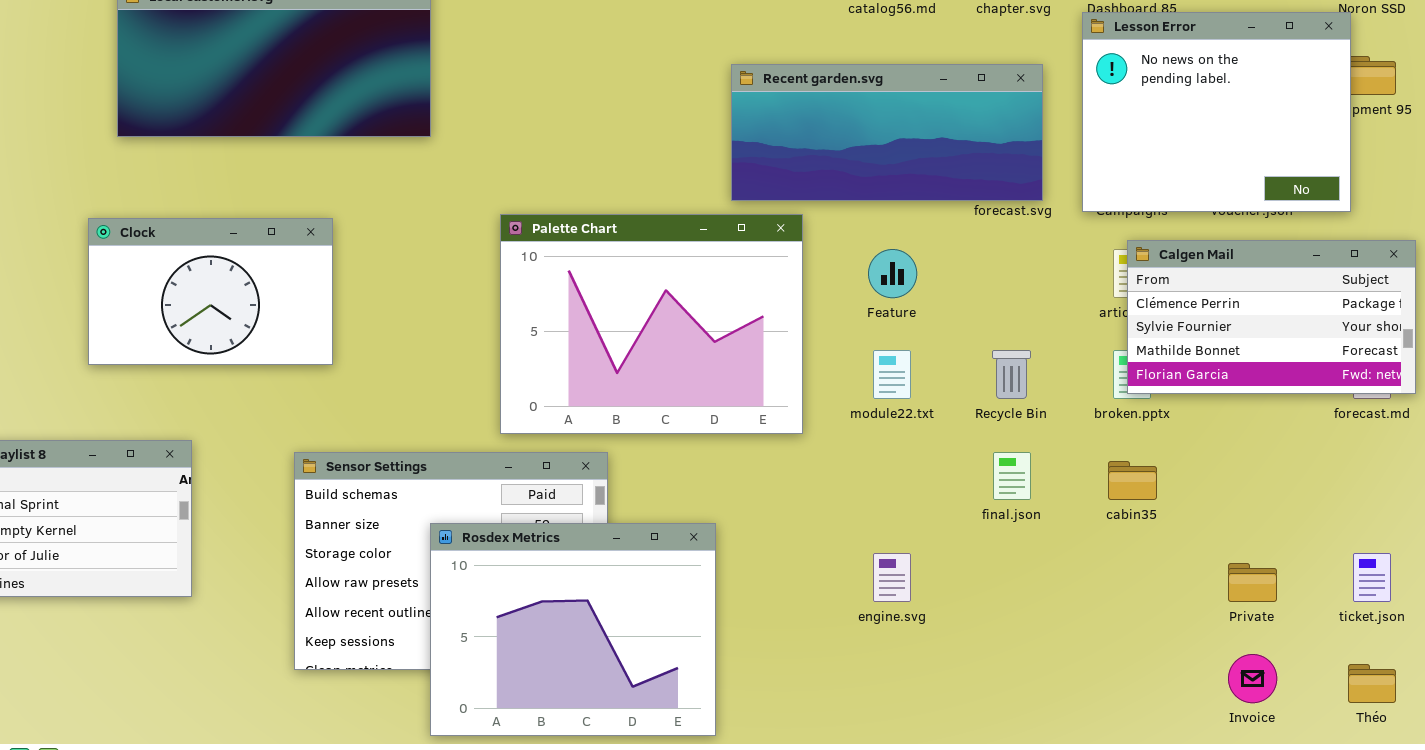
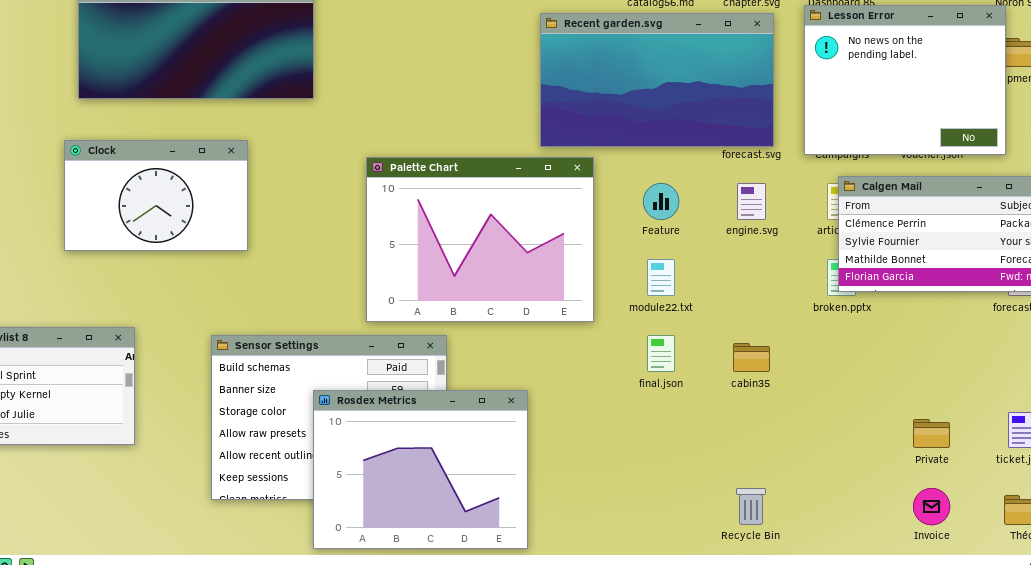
Recent garden.svg: [731,64,1043,201] -> [540,13,774,147], resized
Clock: [88,218,333,365] -> [64,140,248,251], moved
Recycle Bin: [992,350,1031,399] -> [736,488,766,525], moved
final.json: [993,452,1031,500] -> [647,335,675,372], moved
cabin35: [1108,461,1157,500] -> [733,343,770,372], moved
engine.svg: [873,553,911,602] -> [737,183,766,220], moved

